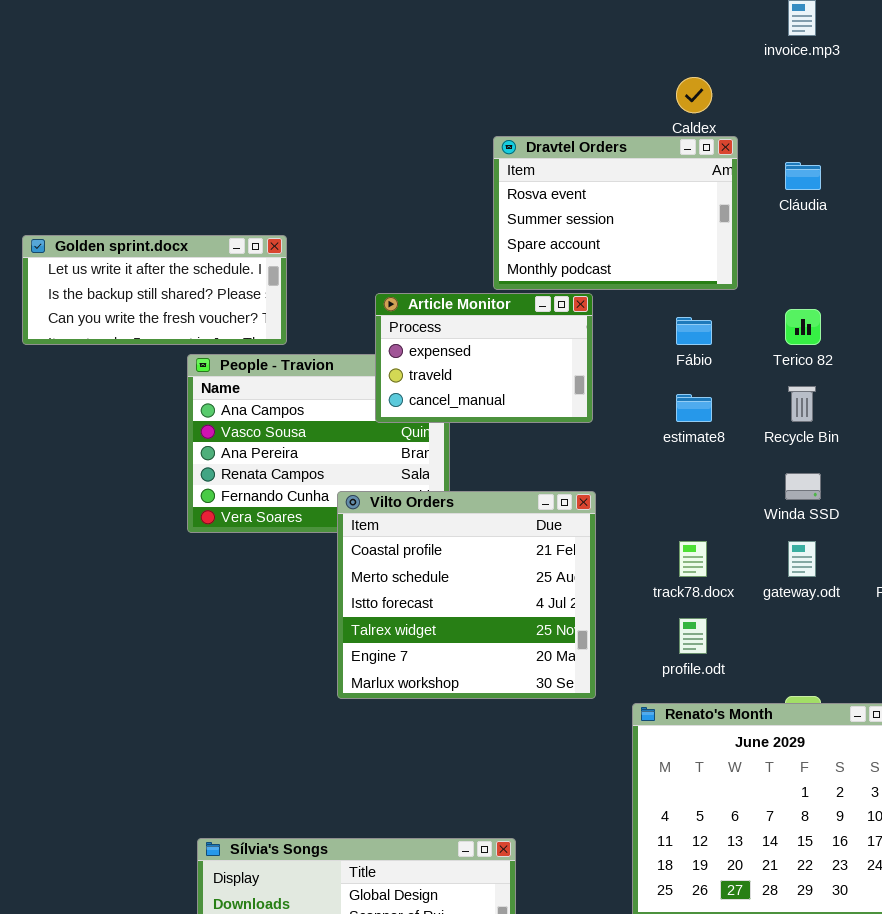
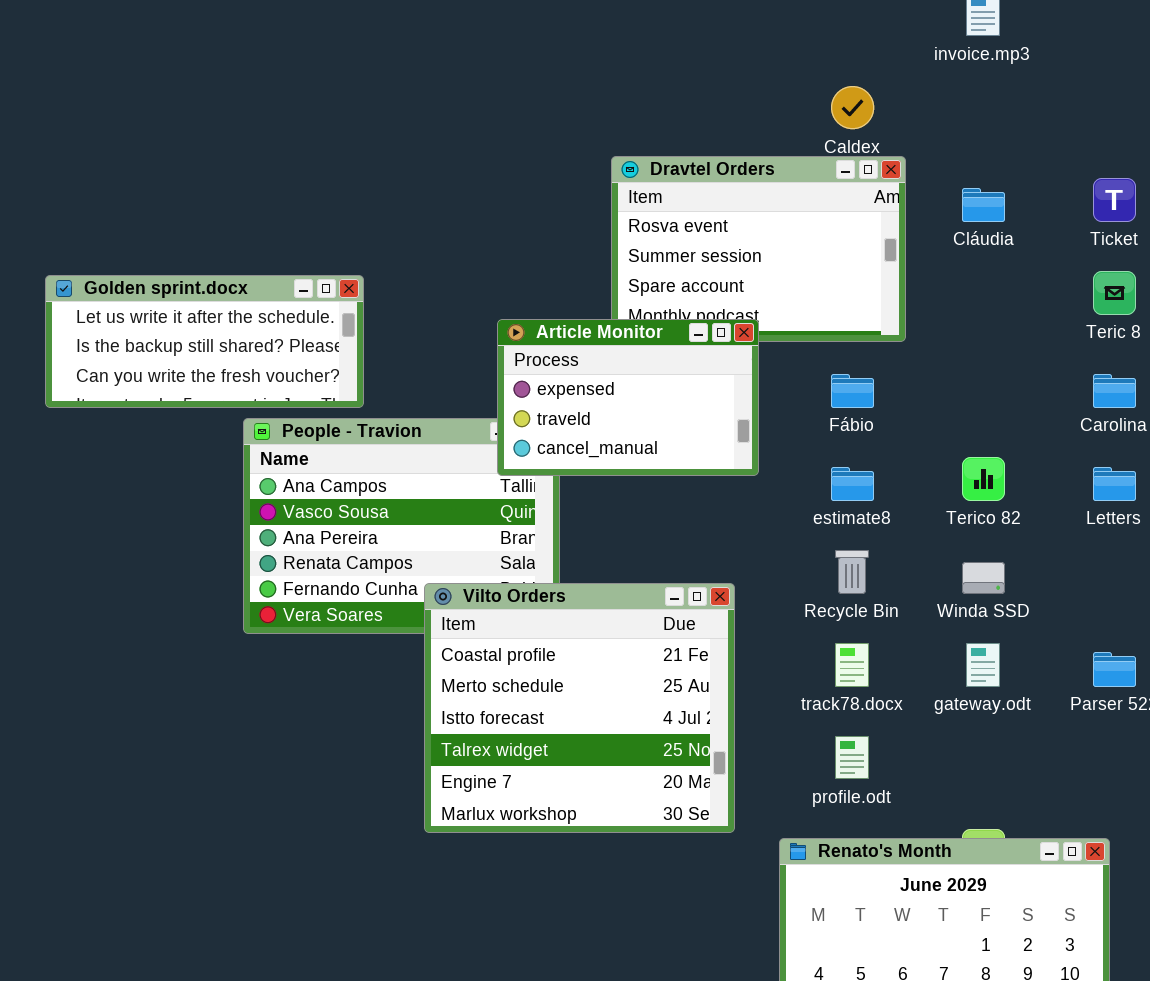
Article Monitor: [375,293,593,423] -> [497,319,759,476], moved
Terico 82: [785,309,821,345] -> [962,457,1005,501], moved
Recycle Bin: [788,386,816,422] -> [835,550,869,594], moved

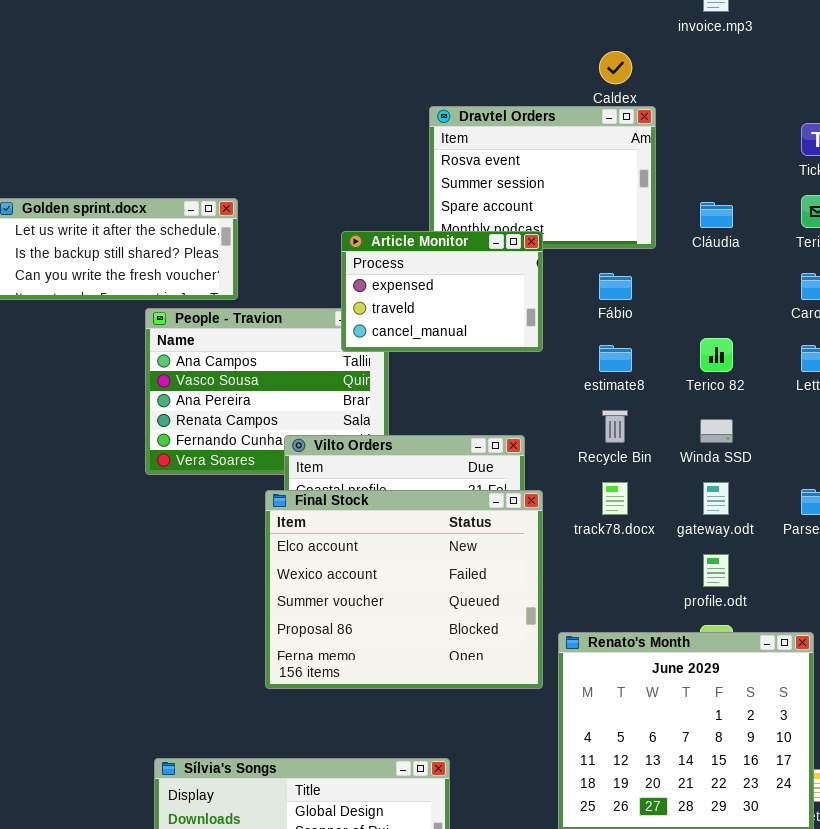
Cláudia: [962,188,1005,222] -> [700,202,733,228], moved
Final Stock: none -> [265,490,543,689], opened
profile.odt: [835,736,869,779] -> [703,554,729,587], moved

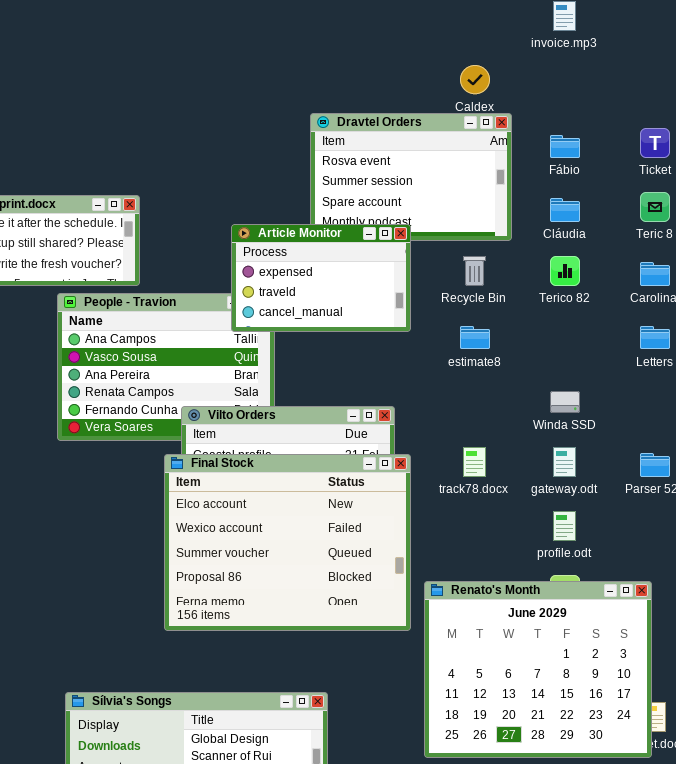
Fábio: [599,273,632,300] -> [550,135,580,158], moved
Terico 82: [700,338,733,372] -> [550,256,580,286], moved
Recycle Bin: [602,410,628,443] -> [463,256,486,286], moved

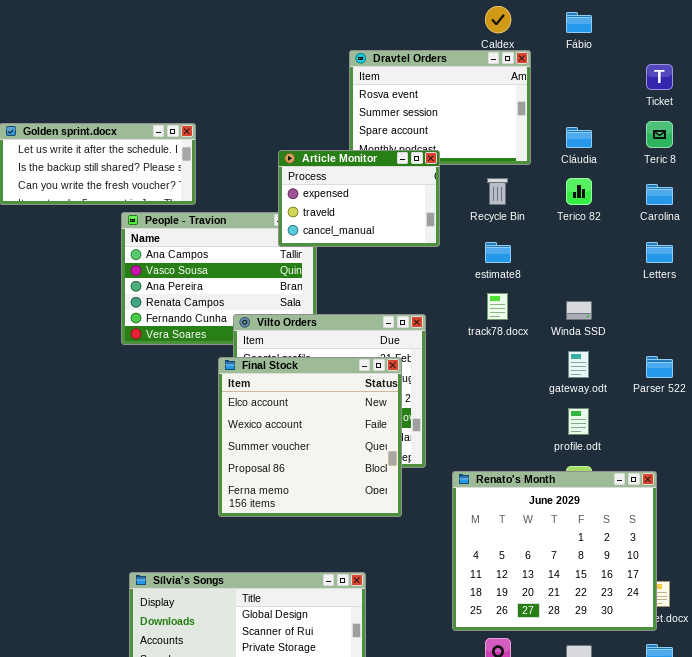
Fábio: [550,135,580,158] -> [566,12,592,33], moved
track78.docx: [463,447,486,477] -> [487,293,508,320], moved
Final Stock: [164,454,411,631] -> [218,357,402,517], resized

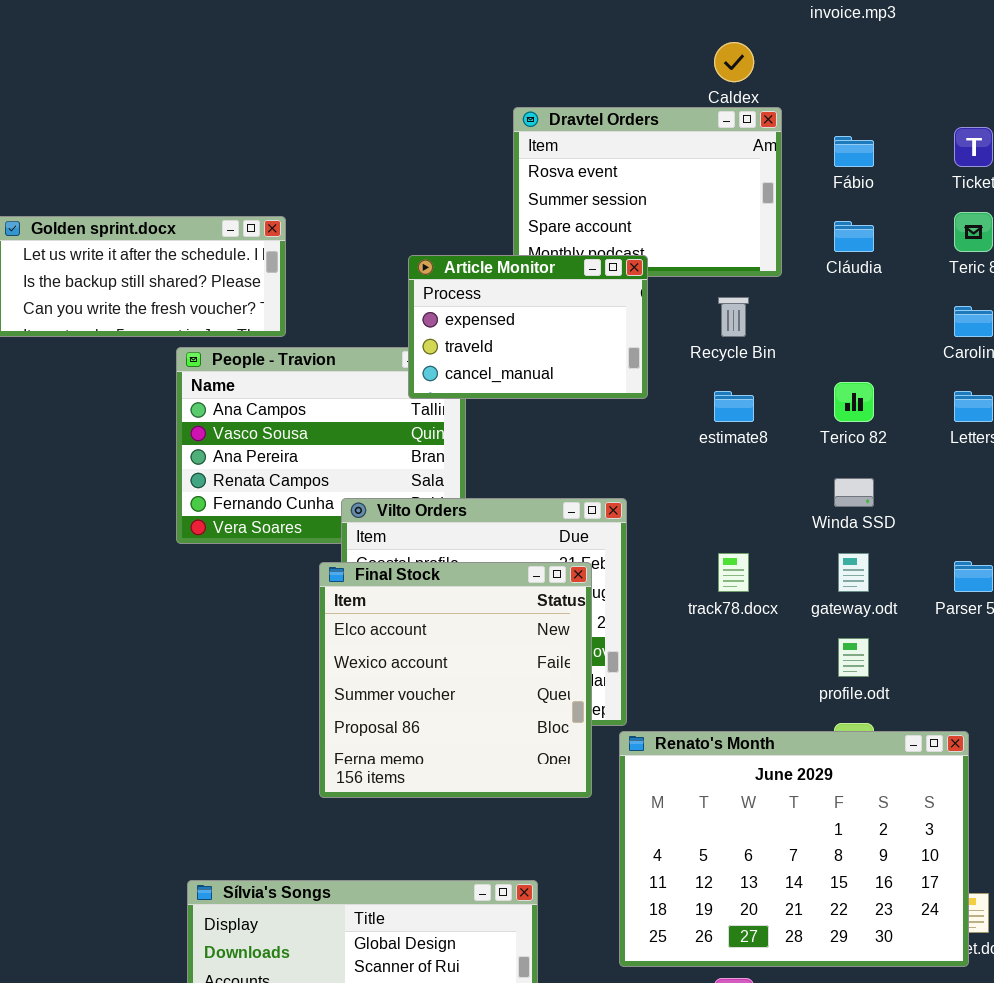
Fábio: [566,12,592,33] -> [834,136,874,167], moved
Terico 82: [566,178,592,205] -> [834,382,874,422], moved
track78.docx: [487,293,508,320] -> [718,553,749,592], moved
Renato's Month: [452,471,657,631] -> [619,731,969,967], resized

